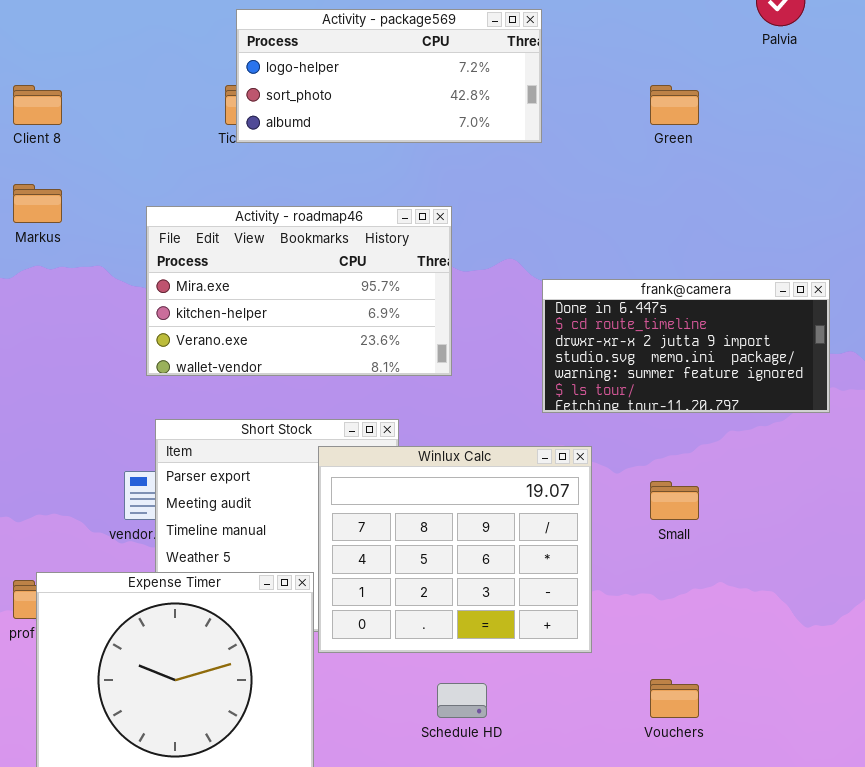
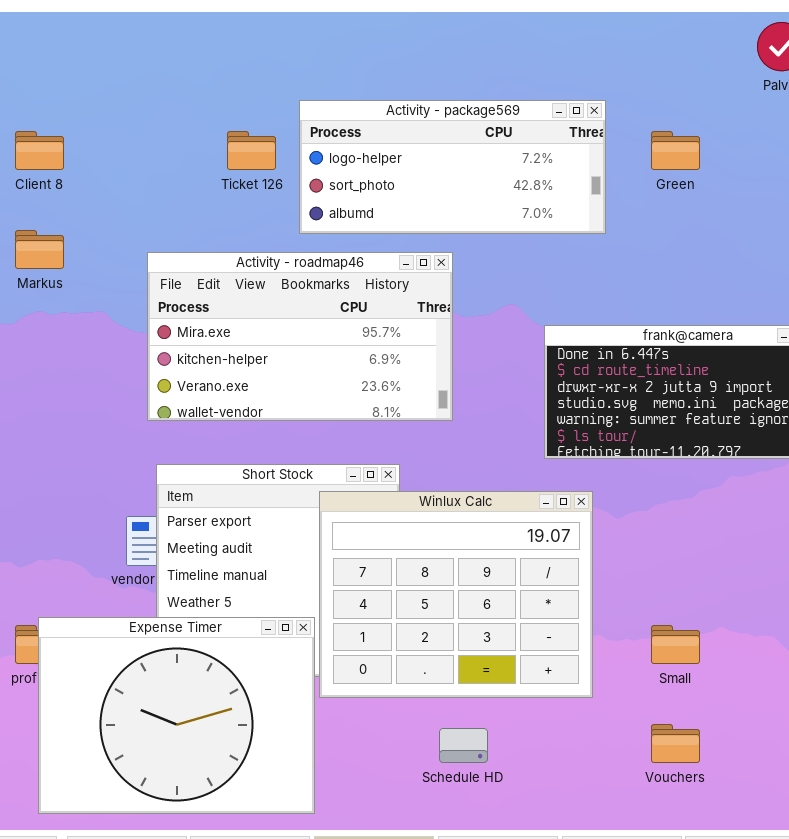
Activity - package569: [236,9,542,143] -> [299,100,606,234], moved
Small: [650,481,699,520] -> [651,625,700,664], moved

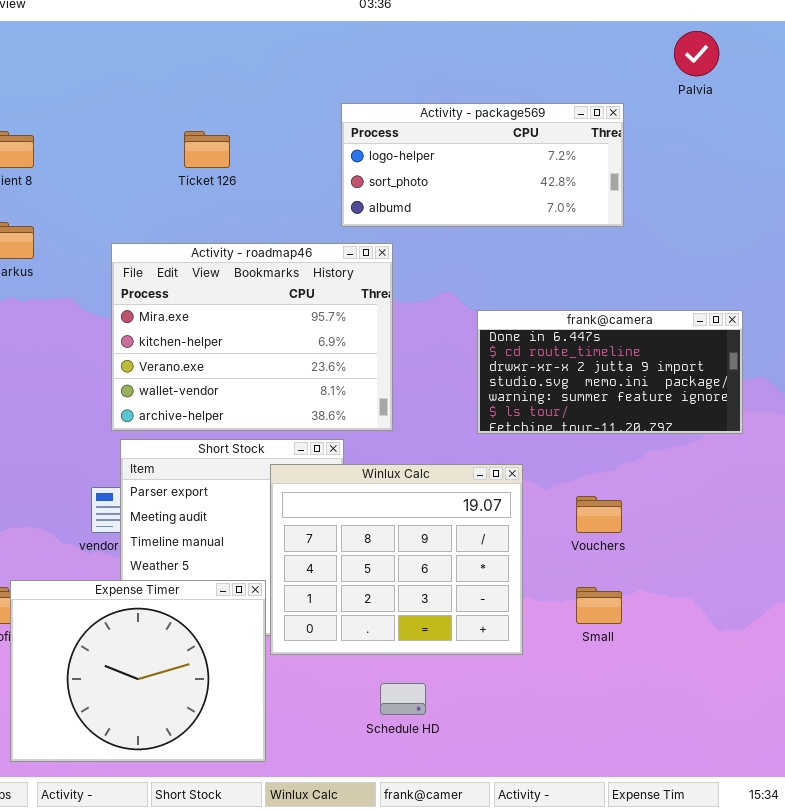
Activity - package569: [299,100,606,234] -> [341,103,624,227], moved
Activity - roadmap46: [147,252,453,421] -> [111,243,393,431], resized
Vouchers: [651,724,700,763] -> [576,496,622,533], moved

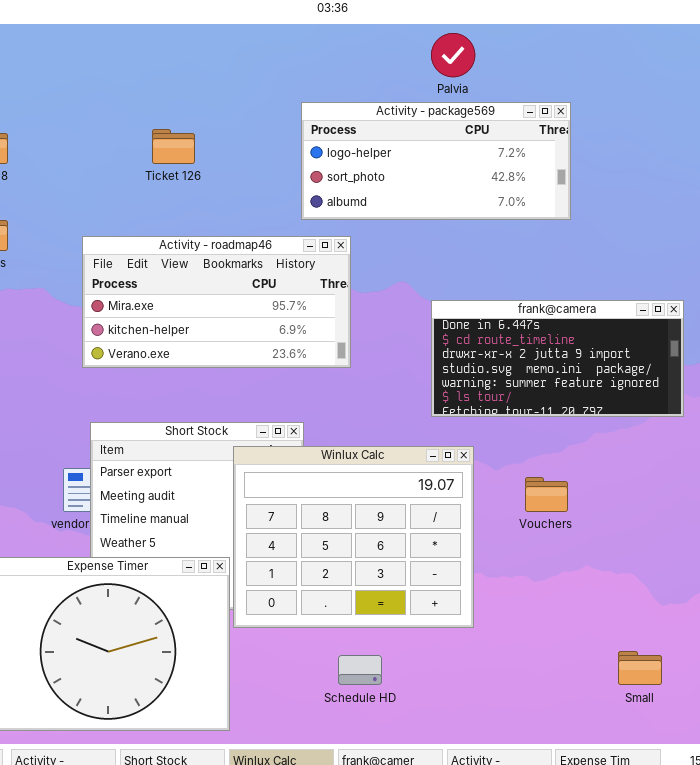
Palvia: [674,31,719,76] -> [431,33,475,77], moved
Activity - roadmap46: [111,243,393,431] -> [82,236,351,368], resized
Small: [576,587,622,624] -> [618,651,662,685], moved

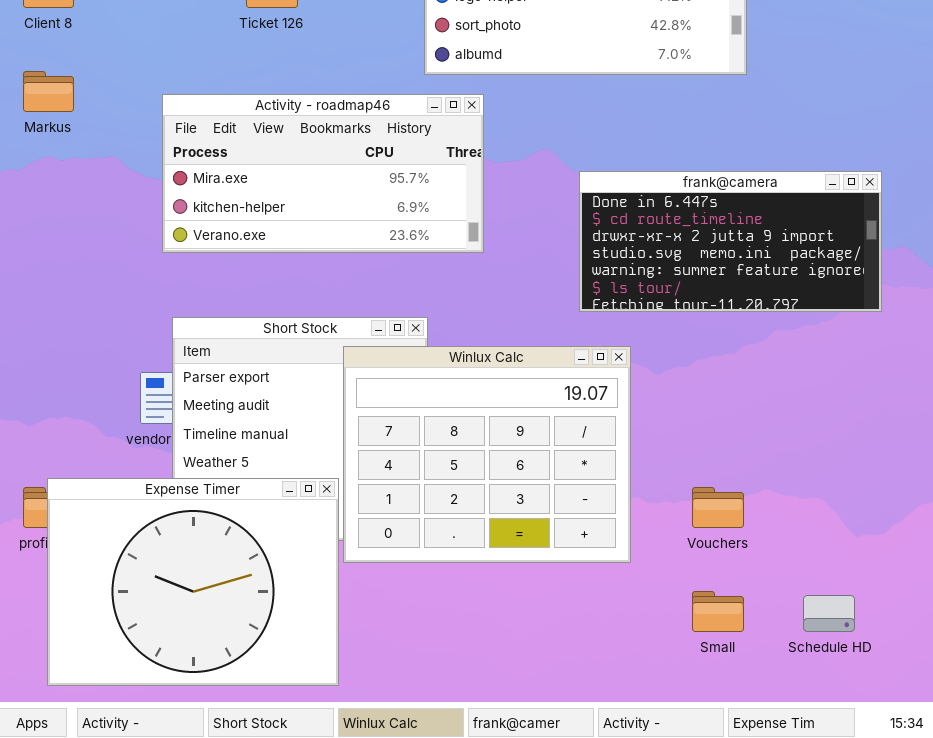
Vouchers: [525,477,568,512] -> [692,487,744,528], moved
Small: [618,651,662,685] -> [692,591,744,632], moved
Schedule HD: [338,655,382,685] -> [803,595,855,632], moved

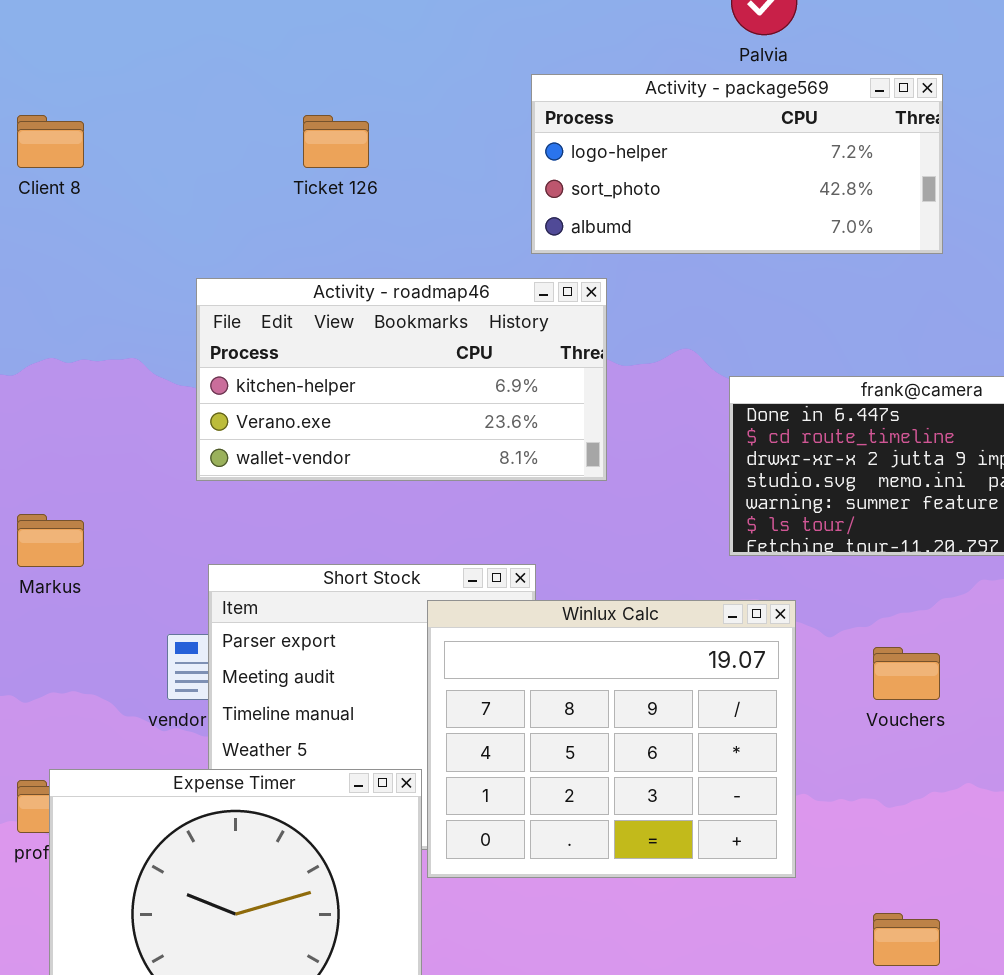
Markus: [23,71,74,112] -> [17,514,84,567], moved
Activity - roadmap46: [162,94,484,253] -> [196,278,607,481], scrolled down 1 row
Vouchers: [692,487,744,528] -> [873,647,940,700], moved

